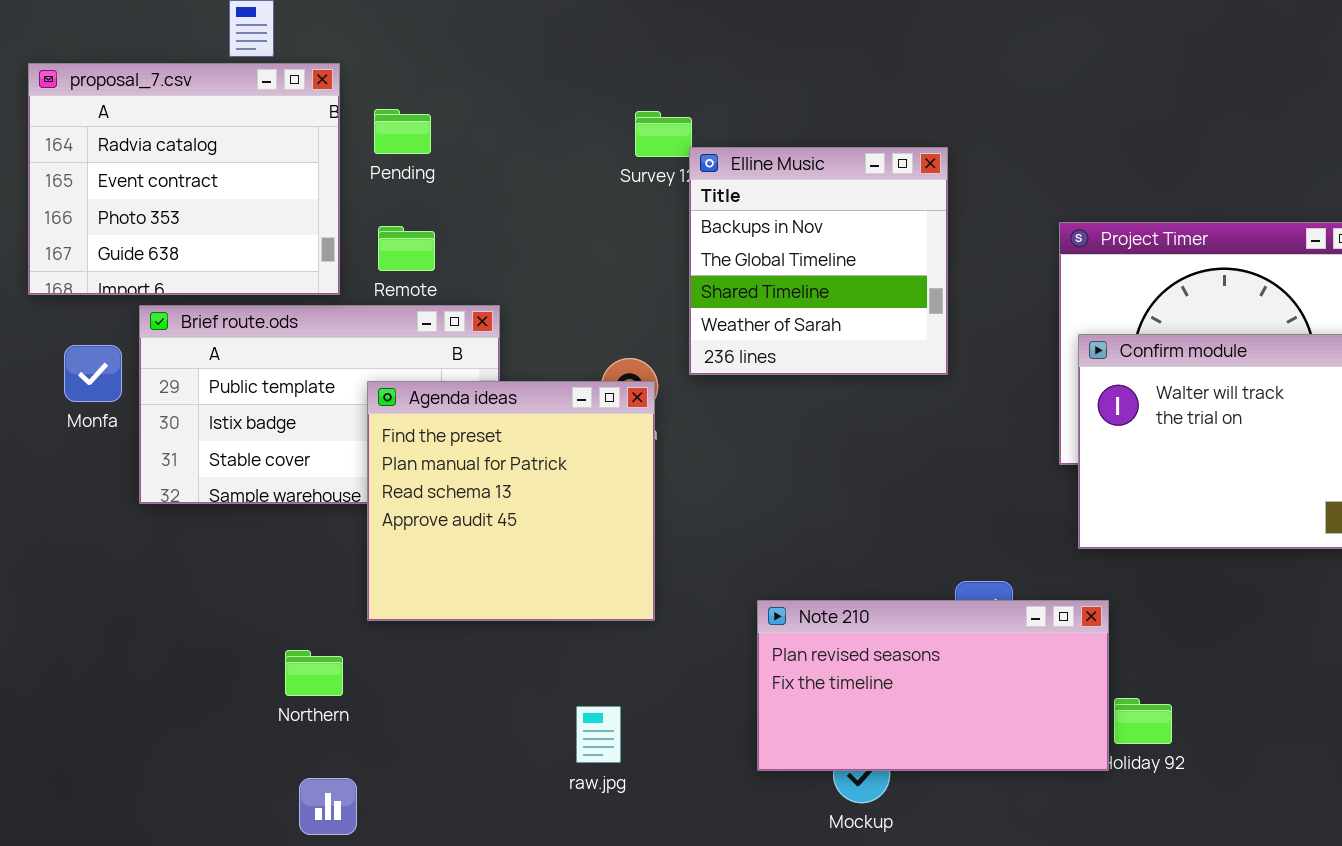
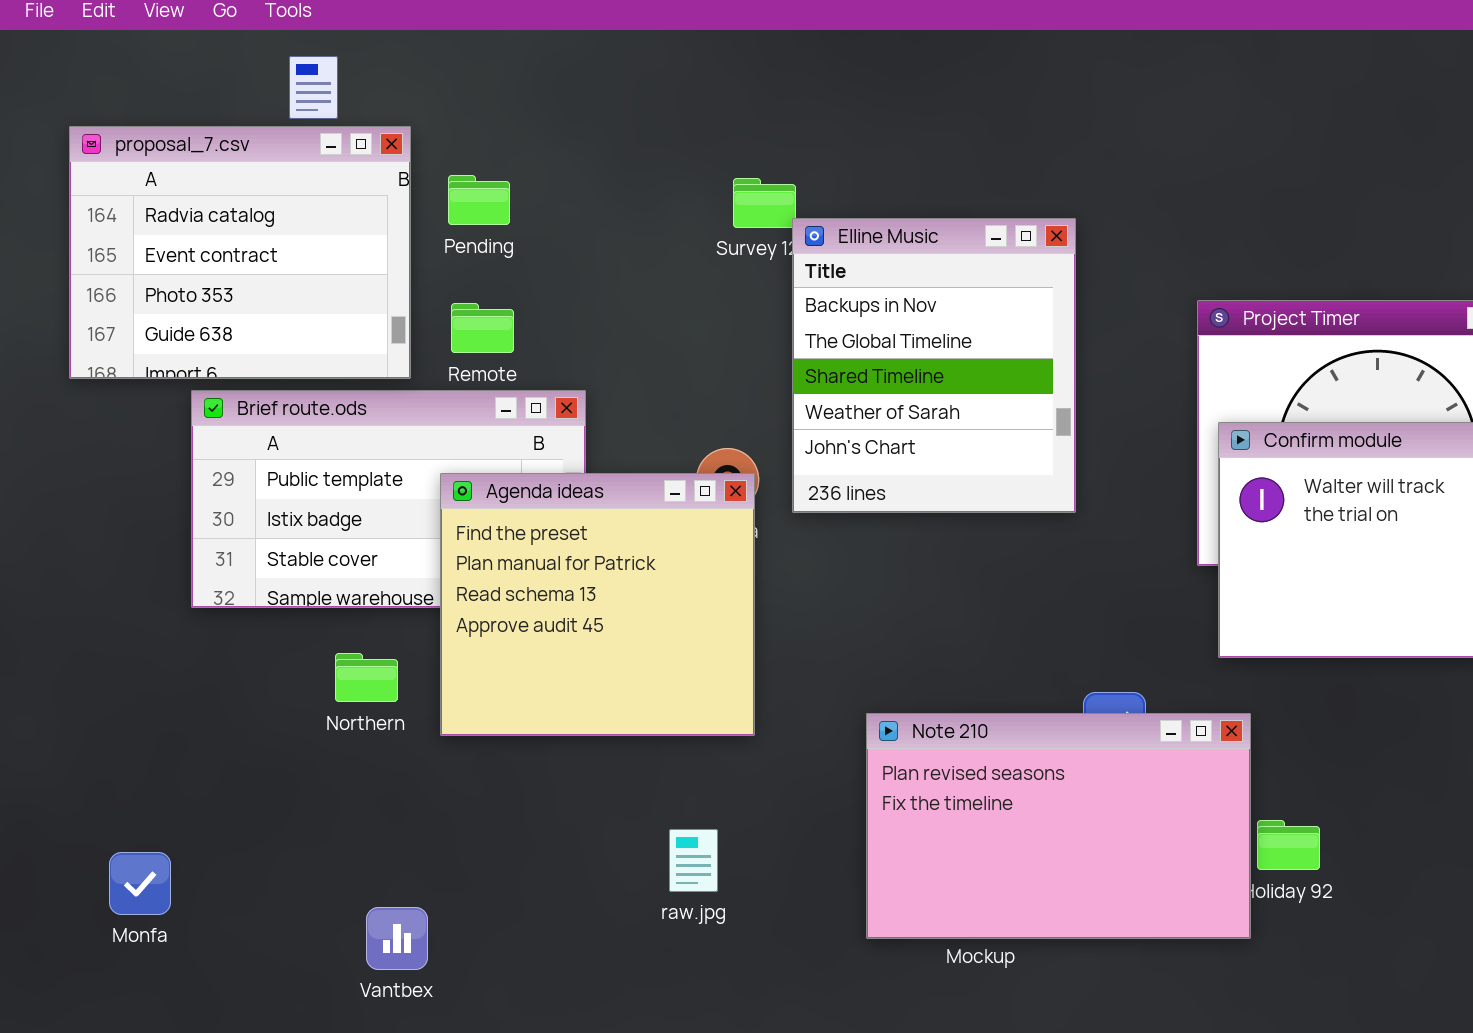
Elline Music: [689,147,948,375] -> [792,218,1076,513], resized
Monfa: [64,345,122,402] -> [109,852,171,915], moved
Note 210: [757,600,1109,771] -> [866,713,1251,939], resized
Northern: [285,650,343,696] -> [335,653,398,702], moved

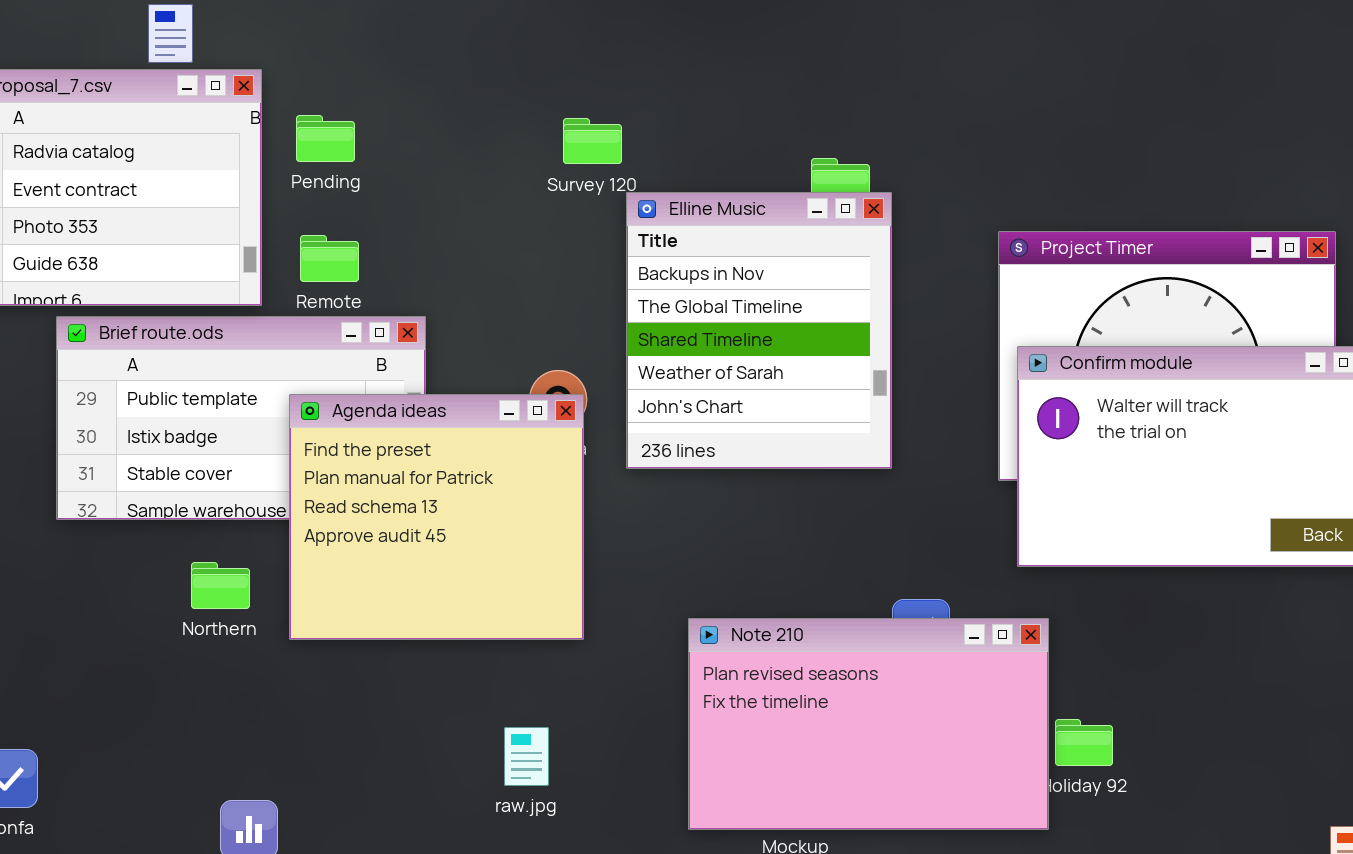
Elline Music: [792,218,1076,513] -> [626,192,892,469], moved

